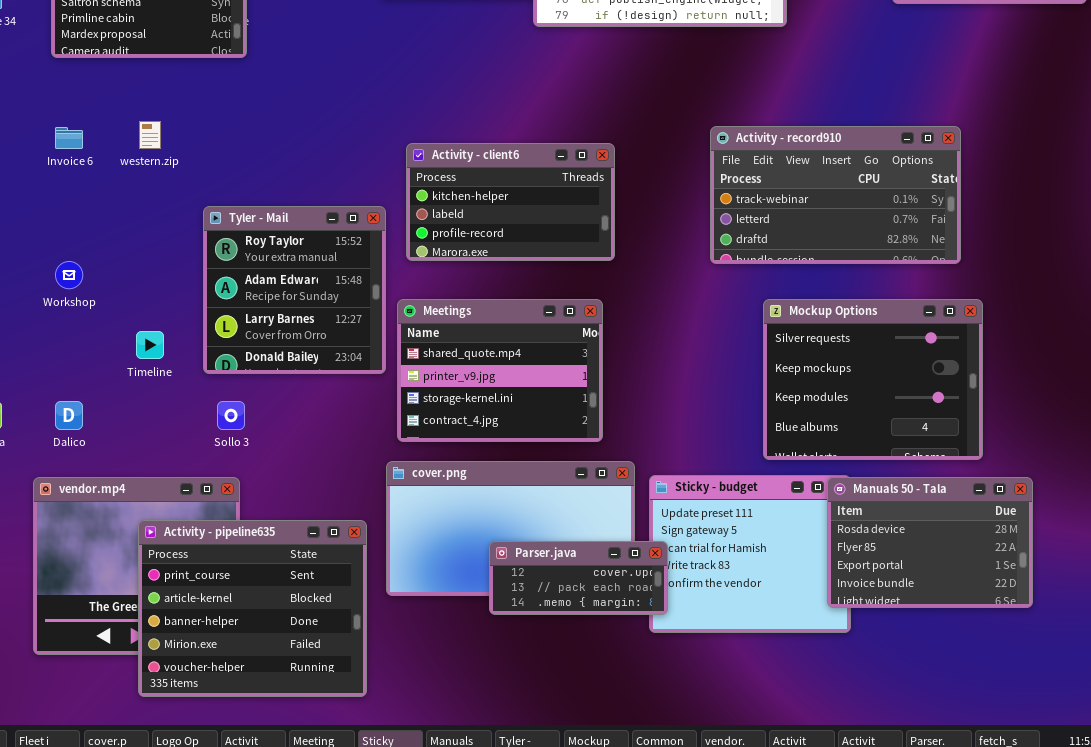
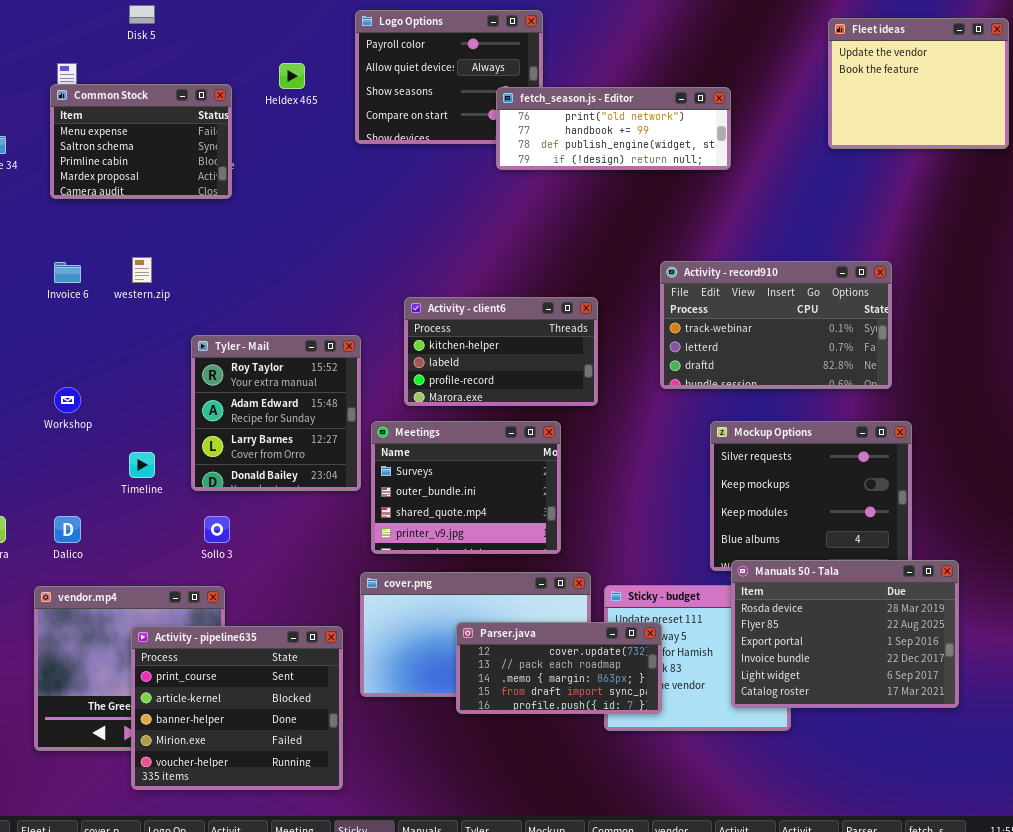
Activity - client6: [406,143,615,261] -> [404,297,598,406], moved
Meetings: [397,299,603,442] -> [371,421,561,554], scrolled up 2 rows
Manuals 50 - Tala: [827,477,1033,608] -> [731,560,959,708], resized
Parser.java: [489,541,668,615] -> [456,622,662,714], resized

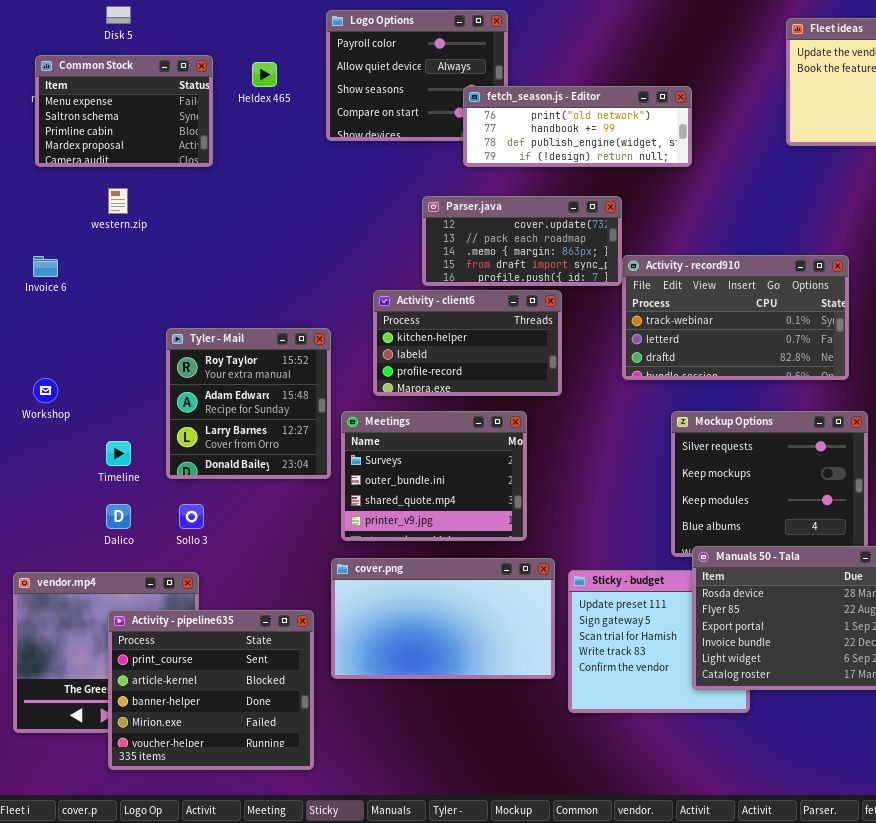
Common Stock: [50,84,232,199] -> [35,55,213,167], moved
western.zip: [132,257,152,283] -> [108,188,128,214], moved
Dalico: [54,516,81,543] -> [106,504,131,529], moved
Parser.java: [456,622,662,714] -> [422,196,622,286], moved

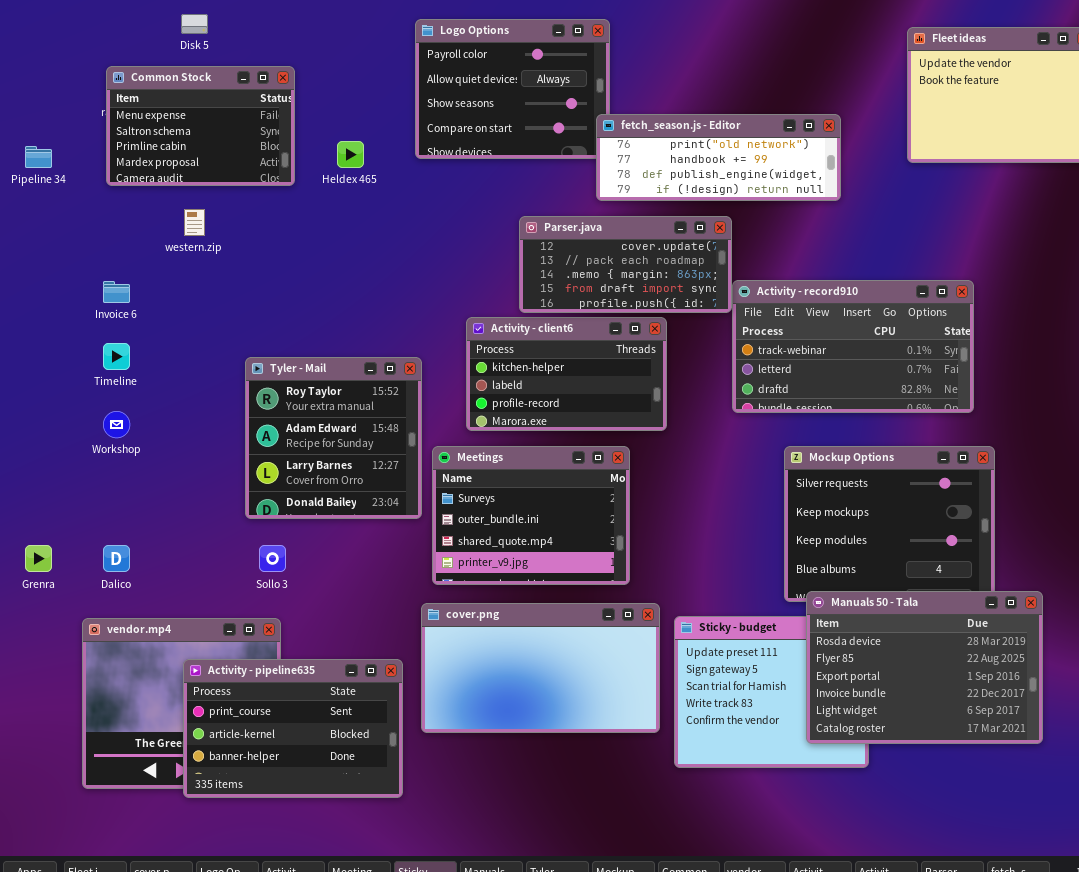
Heldex 465: [252,62,277,87] -> [337,141,364,168], moved
fetch_season.js - Editor: [463,86,692,167] -> [596,114,841,201], moved
Timeline: [106,441,131,466] -> [103,343,130,370], moved
Dalico: [106,504,131,529] -> [103,545,130,572], moved
Activity - pipeline635: [108,610,314,770] -> [183,659,403,798], resized

